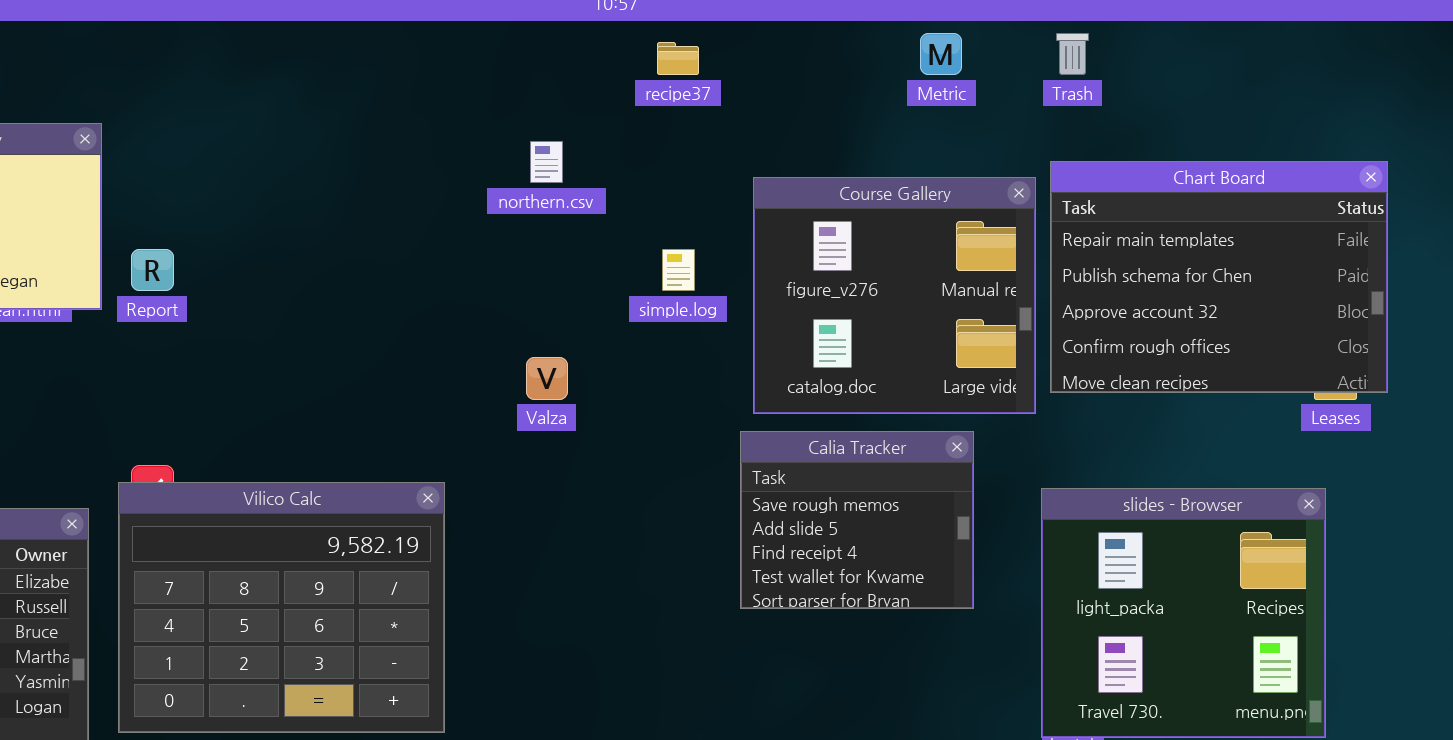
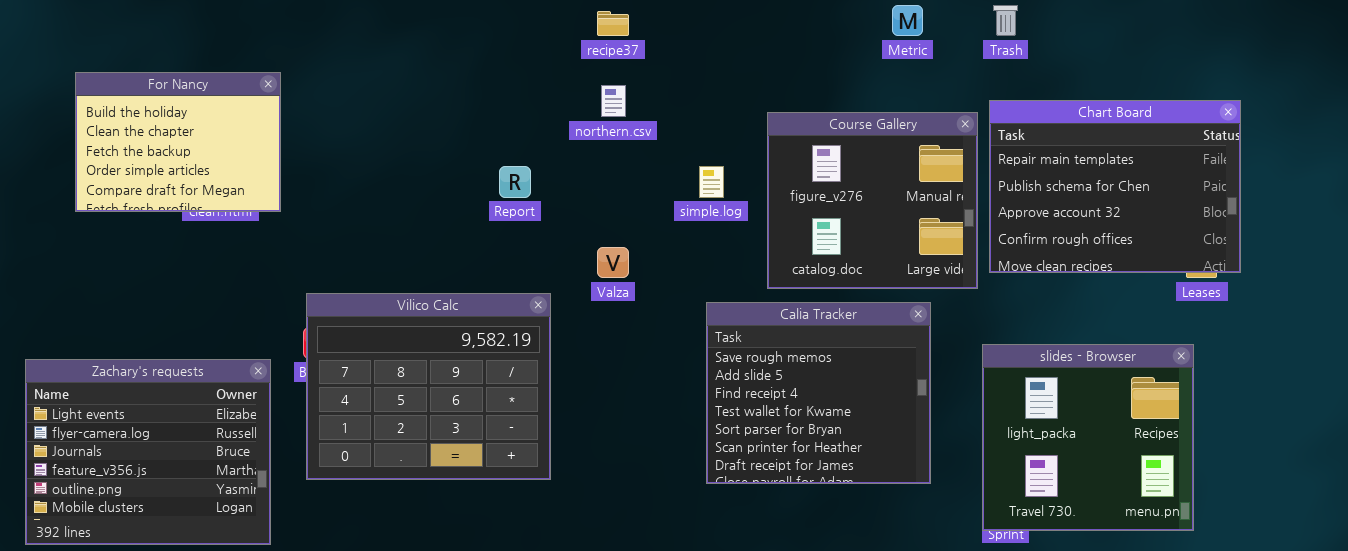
recipe37: [657,42,699,75] -> [597,11,629,36], moved
Report: [131,249,174,291] -> [499,166,531,198], moved
Calia Tracker: [740,431,974,609] -> [706,302,931,484], resized
Vilico Calc: [118,482,445,733] -> [306,293,551,480], moved

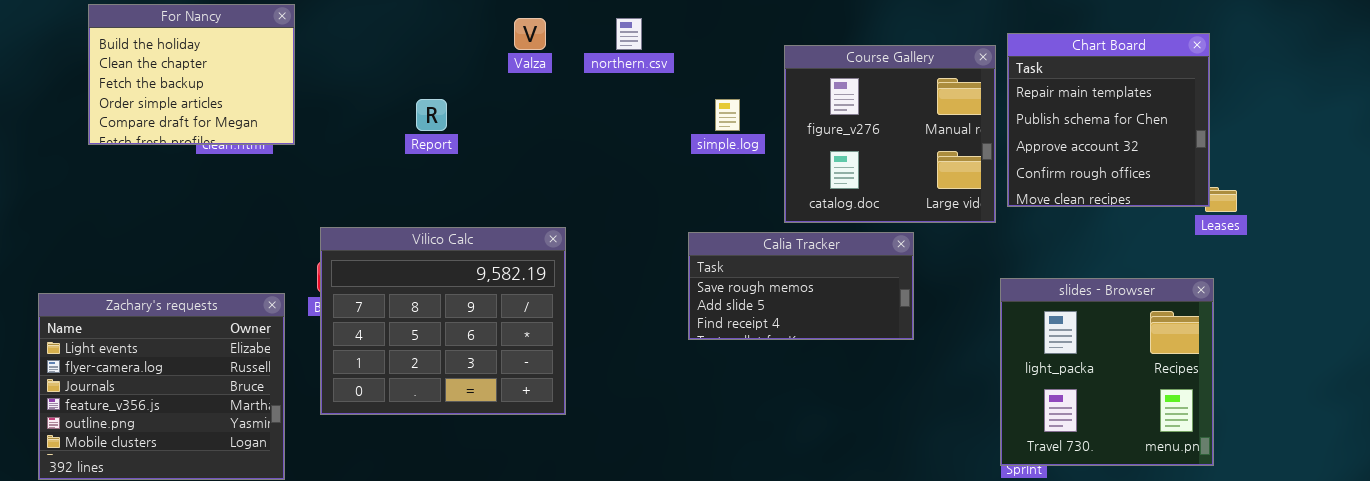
Chart Board: [989,100,1241,273] -> [1007,33,1210,207], resized
Report: [499,166,531,198] -> [416,99,447,131], moved
Valza: [597,247,629,278] -> [514,18,546,50], moved
Calia Tracker: [706,302,931,484] -> [688,232,914,340], moved, resized

